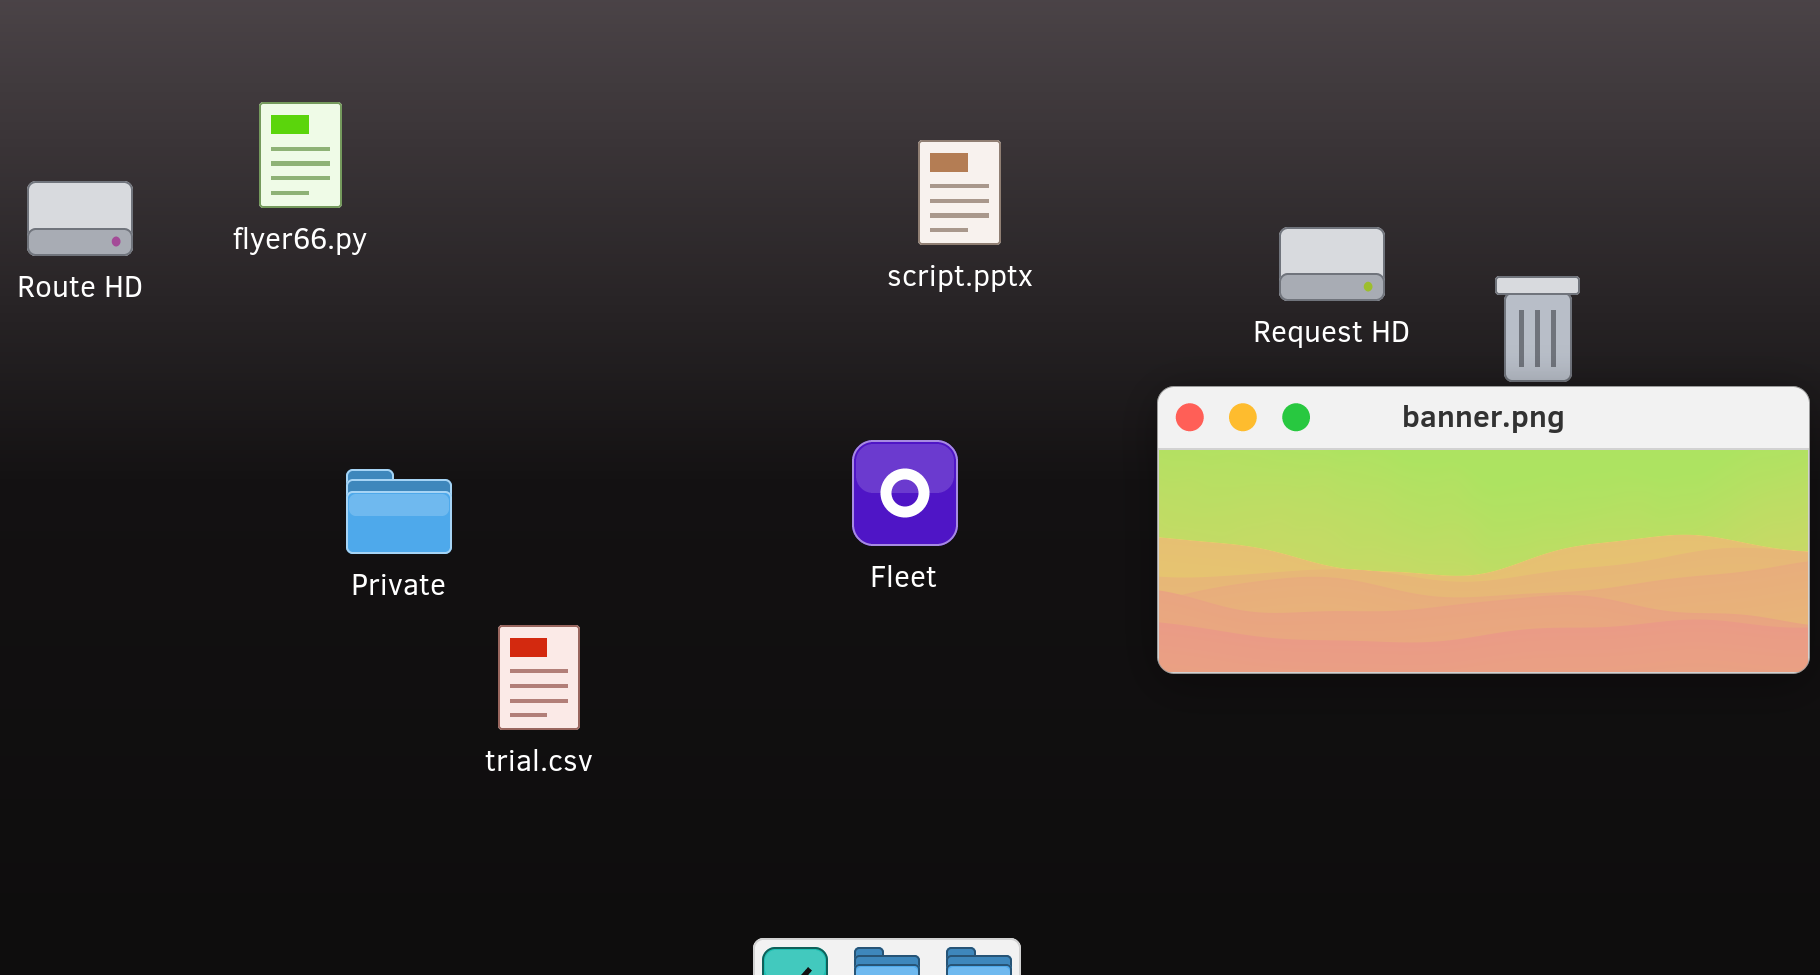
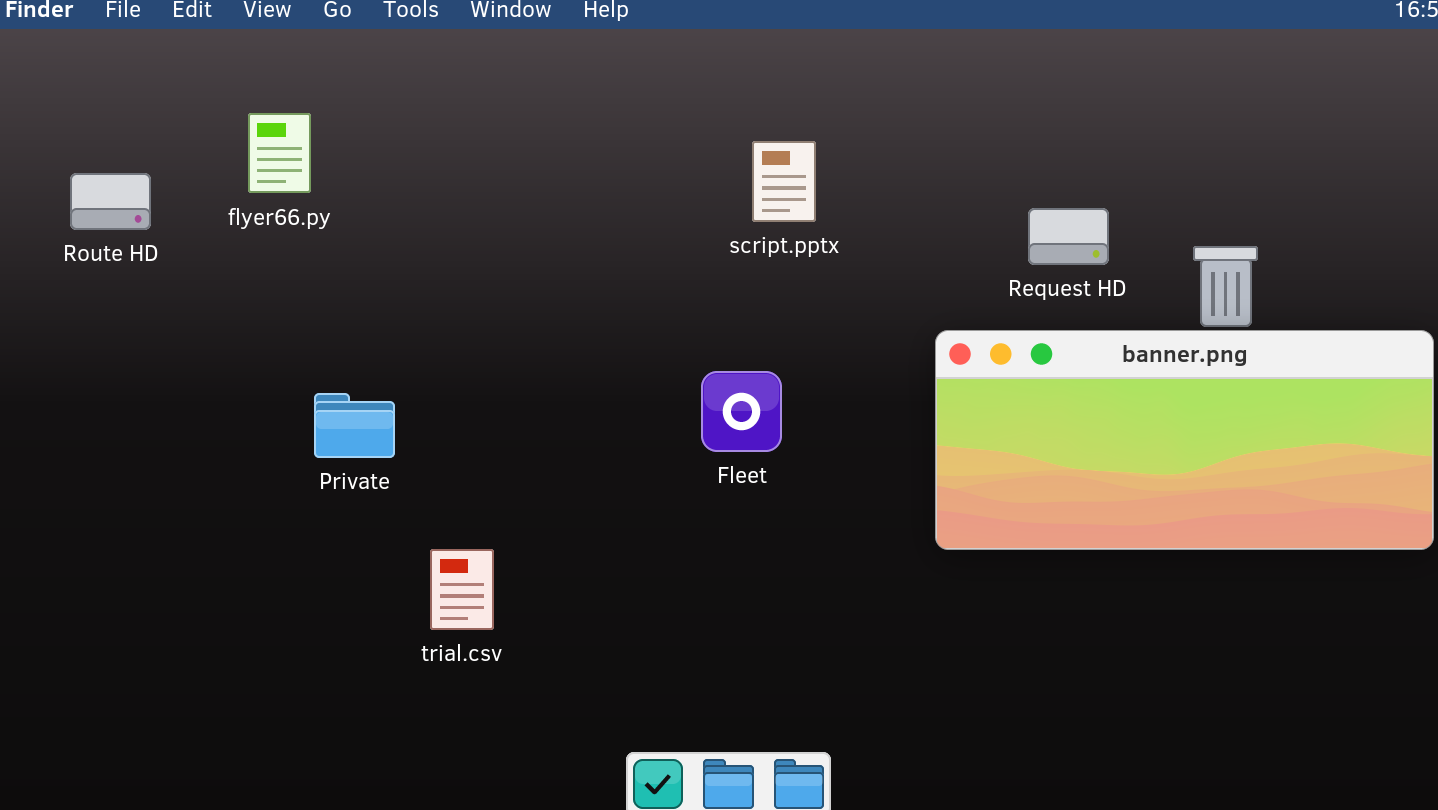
trial.csv: [498,625,580,730] -> [430,549,494,630], moved

